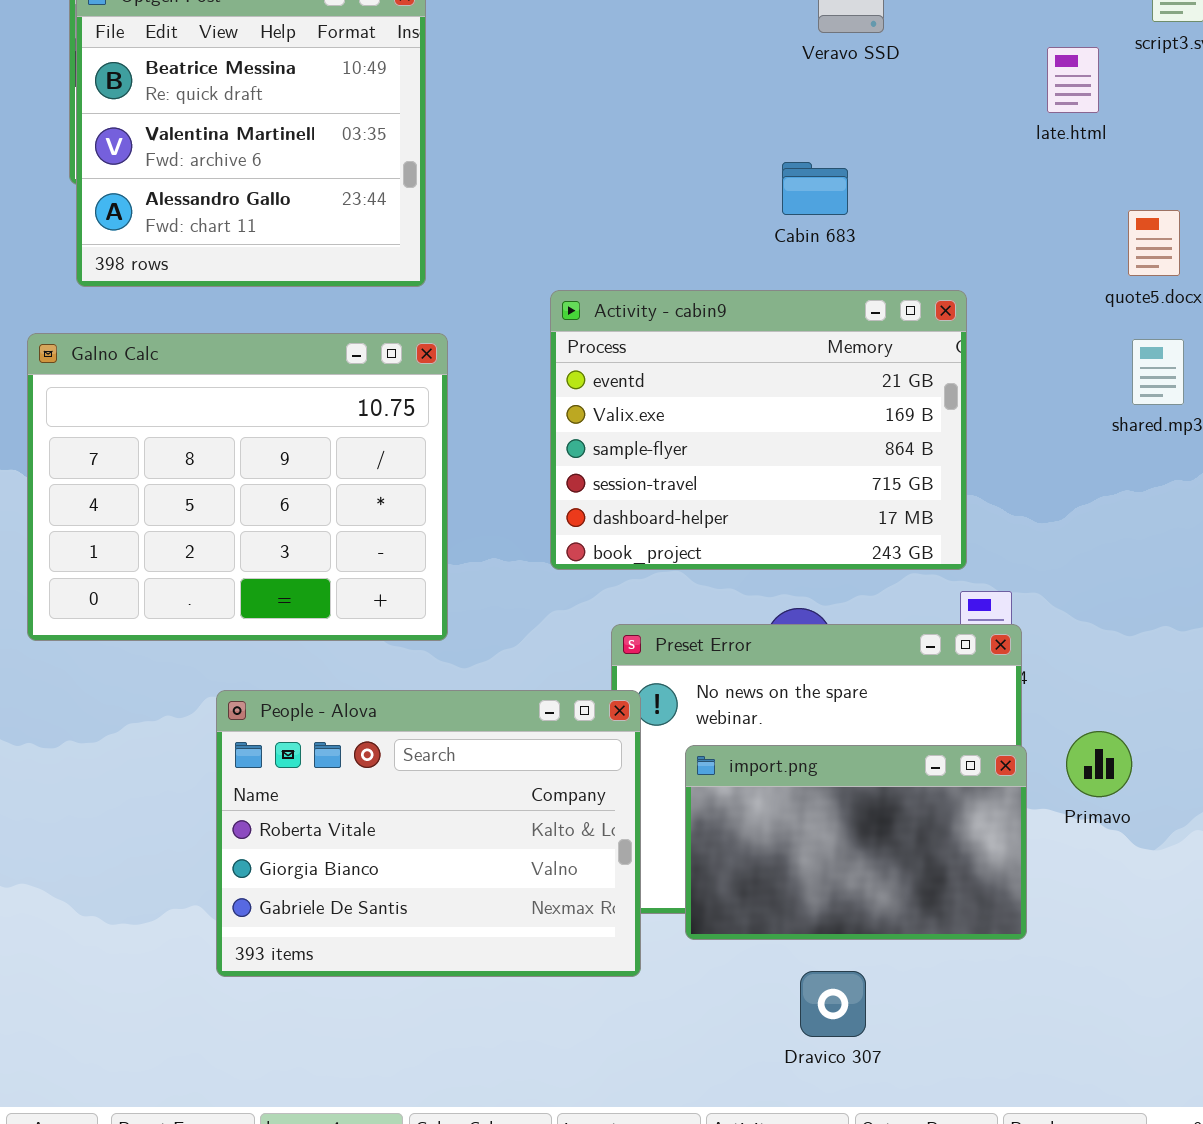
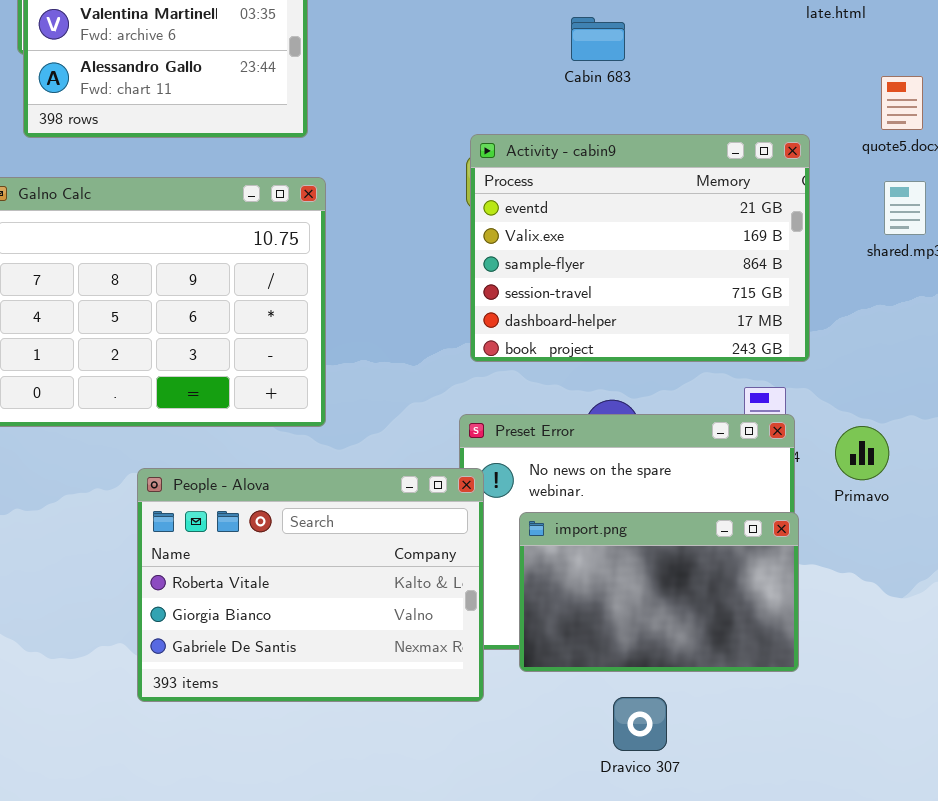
Cabin 683: [782,162,848,215] -> [571,17,625,61], moved
Activity - cabin9: [550,290,967,570] -> [470,134,810,362], moved
Primavo: [1066,731,1132,797] -> [835,426,889,480], moved

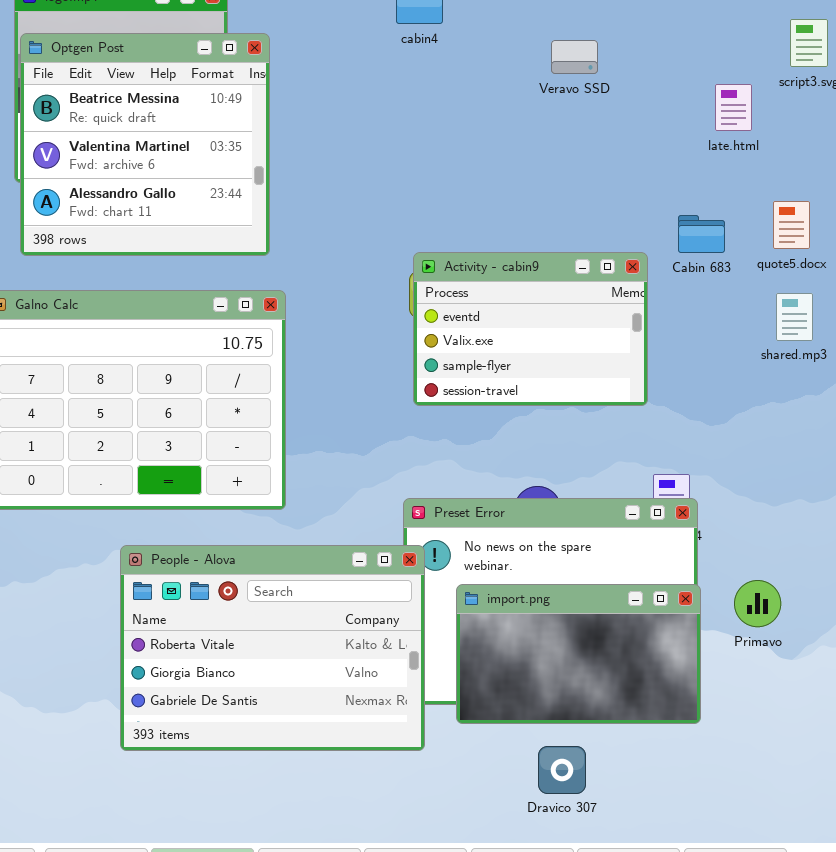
Cabin 683: [571,17,625,61] -> [678,215,725,253], moved
Activity - cabin9: [470,134,810,362] -> [413,252,648,406], resized
Primavo: [835,426,889,480] -> [734,580,781,627], moved

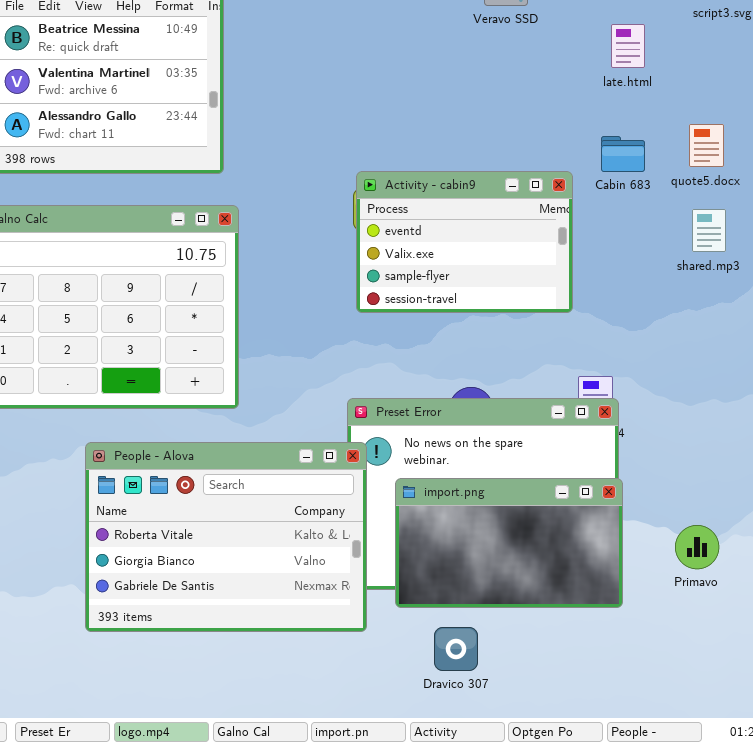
late.html: [715,84,752,131] -> [611,24,645,68], moved
Primavo: [734,580,781,627] -> [675,525,719,569], moved
Dravico 307: [538,746,586,794] -> [434,627,478,671], moved

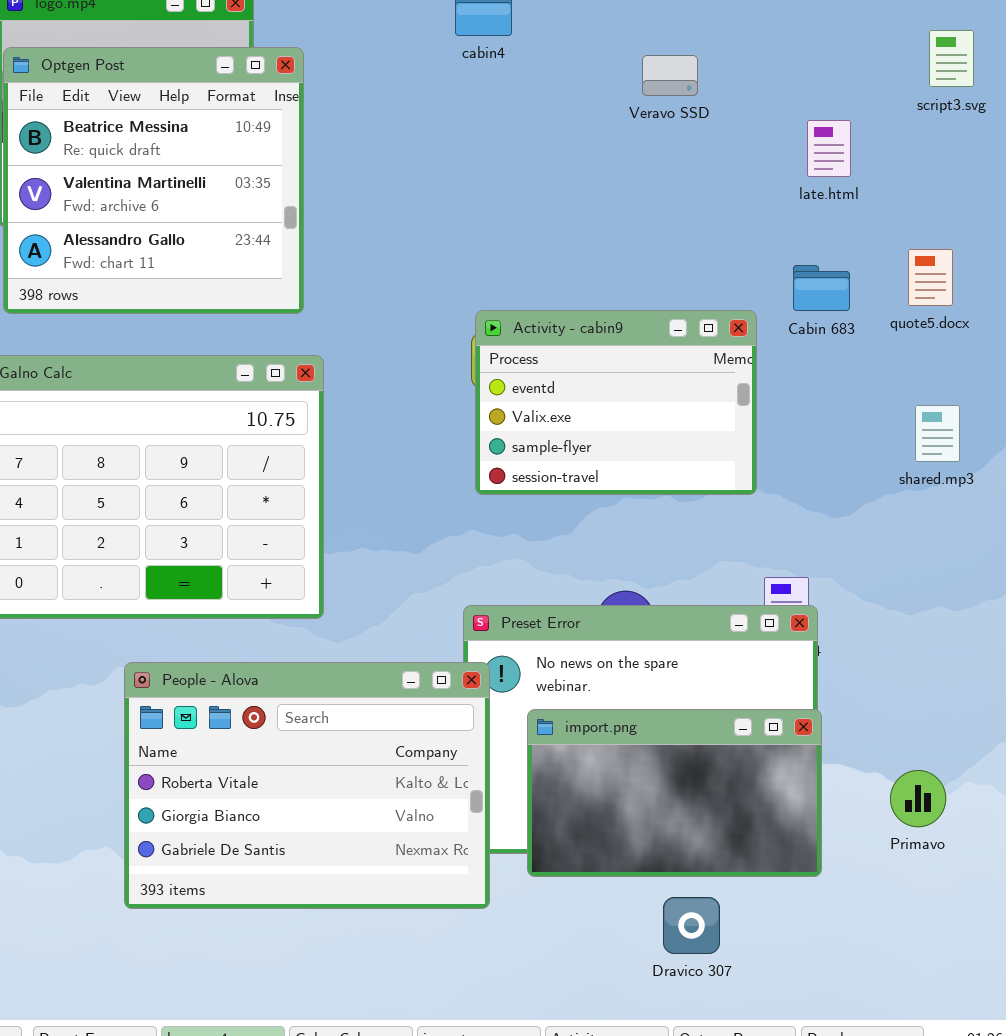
shared.mp3: [692,209,726,252] -> [915,405,960,462], moved
Dravico 307: [434,627,478,671] -> [663,897,720,954], moved

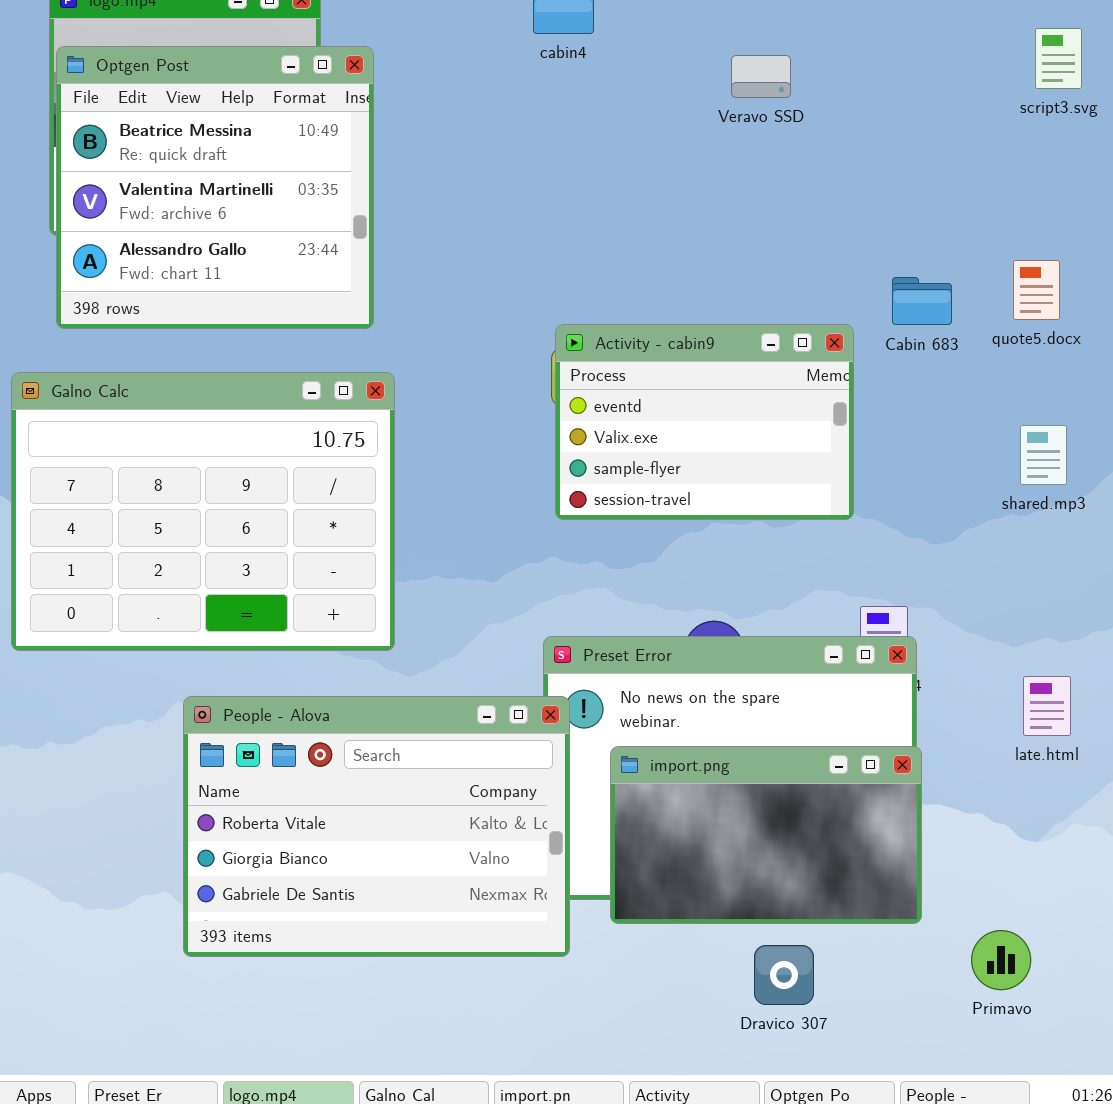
late.html: [807,120,851,177] -> [1023,676,1071,736], moved
Primavo: [890,770,946,827] -> [971,930,1031,990], moved

